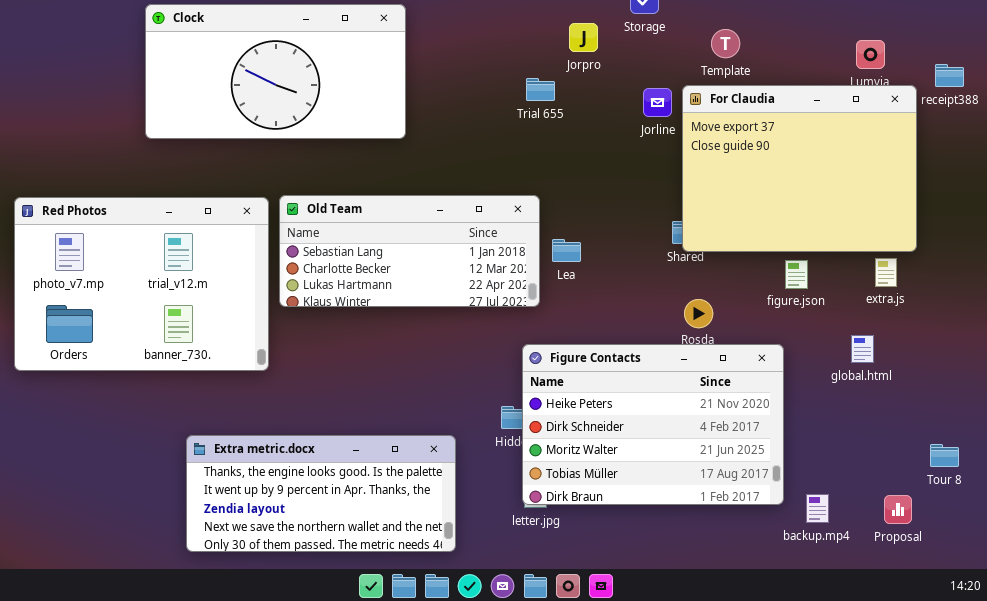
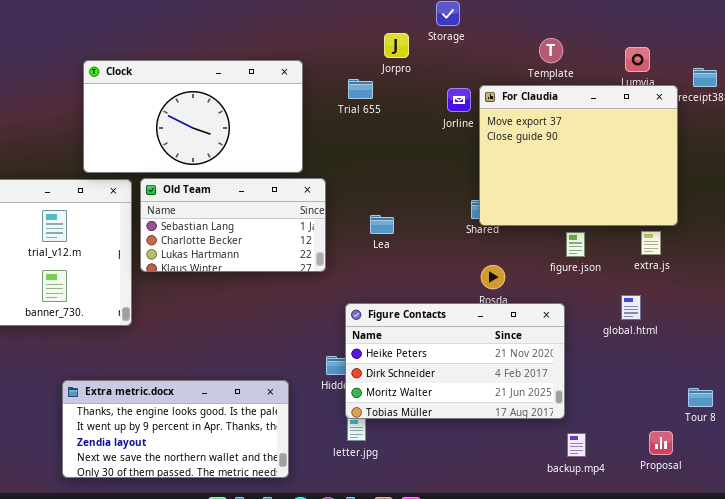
Clock: [145,4,406,139] -> [83,60,303,173], moved
Template: [711,29,740,58] -> [539,38,563,63], moved
Old Team: [279,195,540,307] -> [140,178,326,272], resized
Figure Contacts: [522,344,784,505] -> [345,303,565,419], resized
backup.mp4: [806,494,829,523] -> [567,433,586,457], moved

